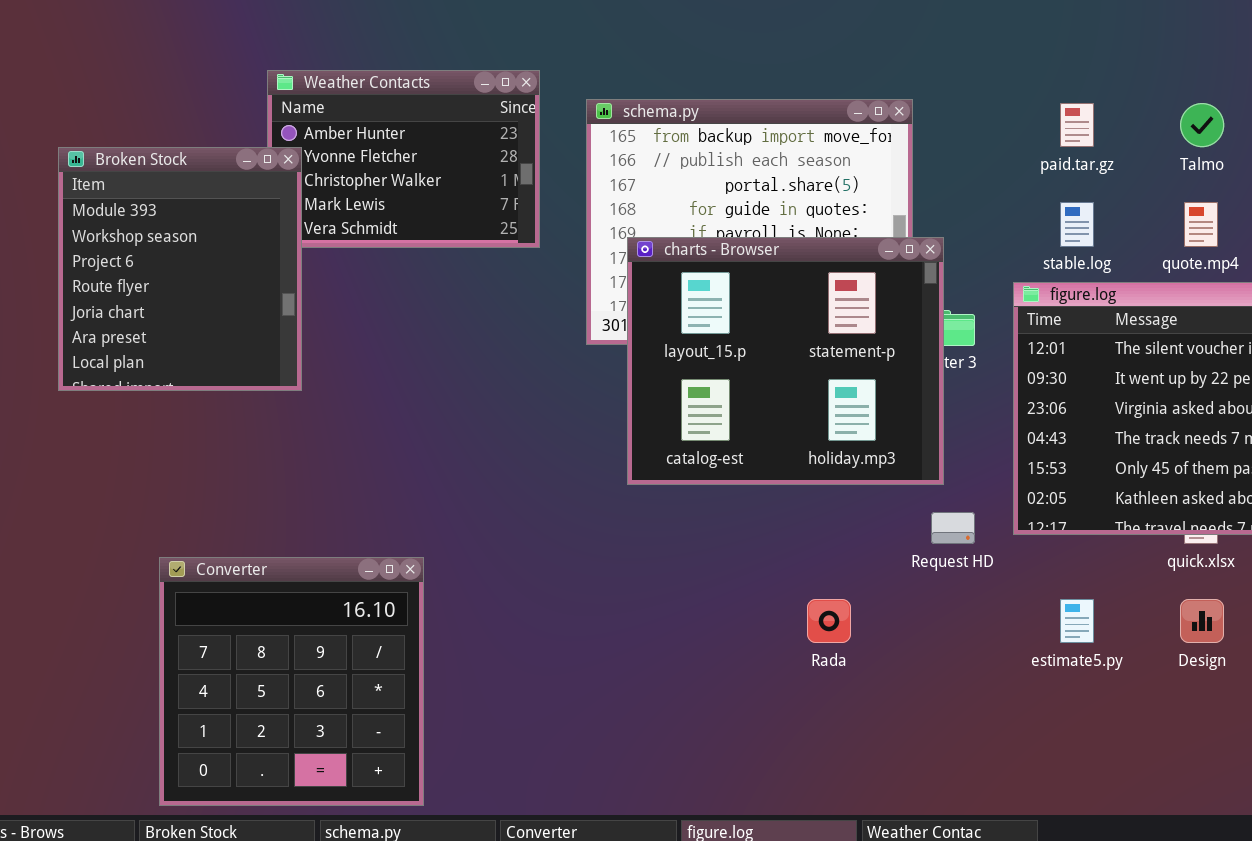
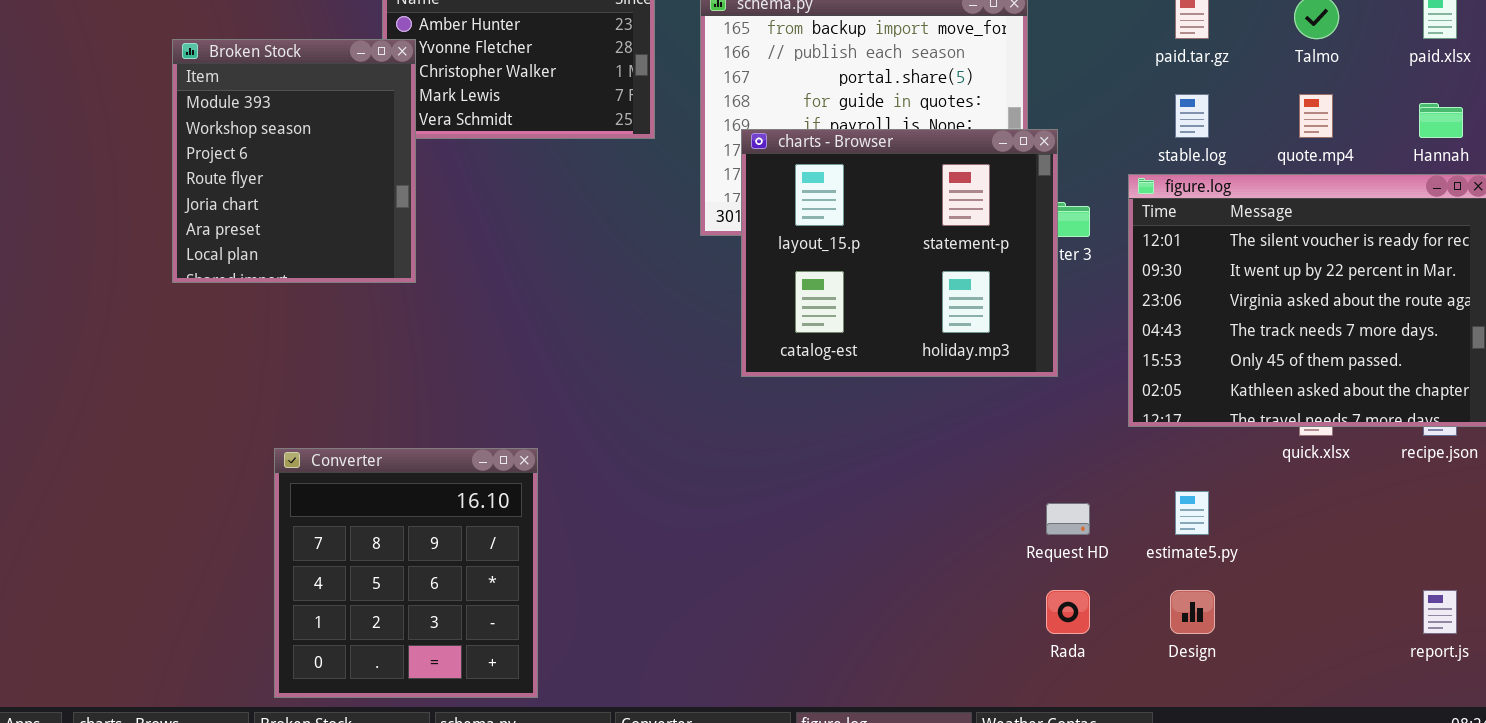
Request HD: [931,512,975,544] -> [1046,503,1090,535], moved
Rada: [807,599,851,643] -> [1046,590,1090,634], moved
Design: [1180,599,1224,643] -> [1170,590,1215,634], moved

